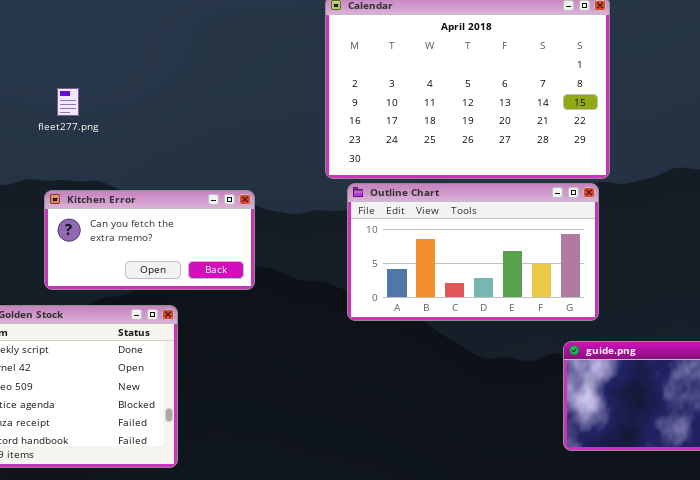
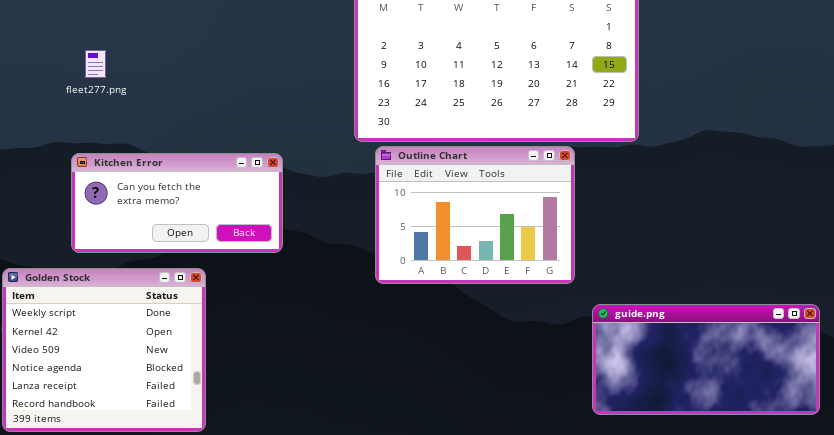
Outline Chart: [347,183,599,321] -> [375,146,575,284], resized

